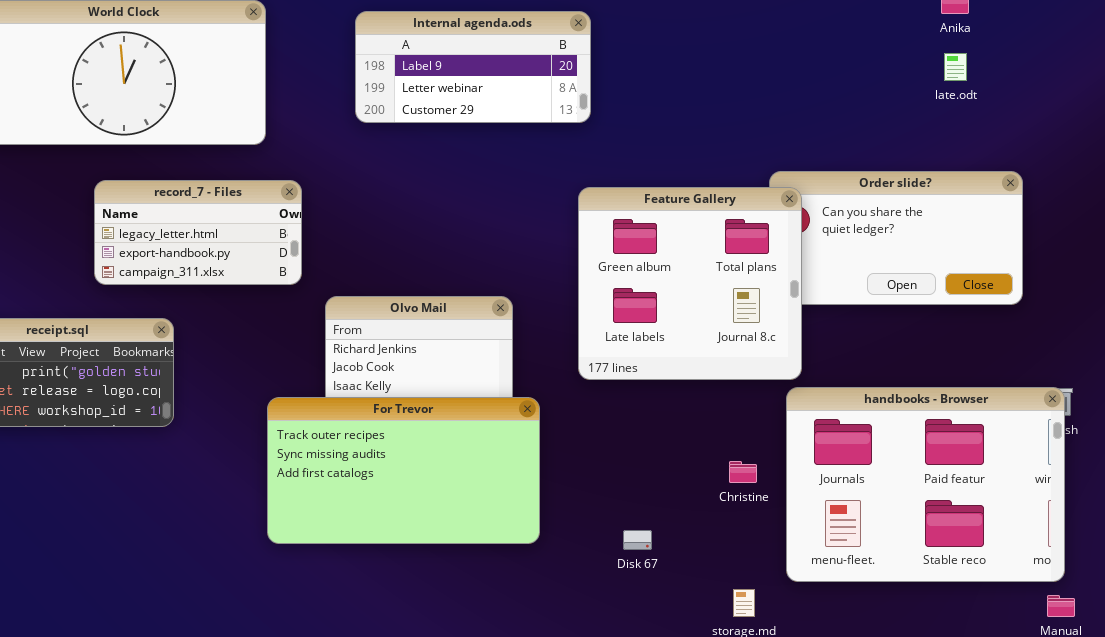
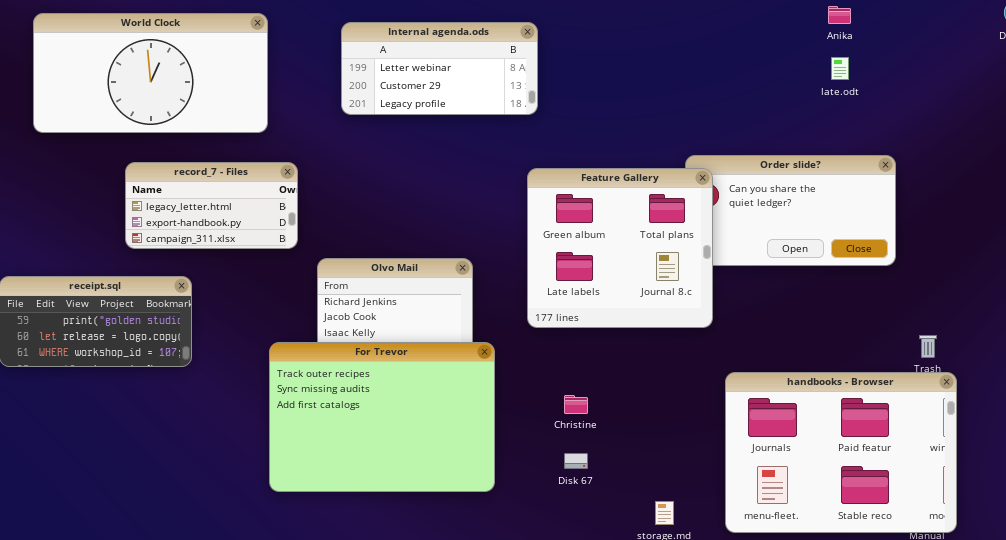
Internal agenda.ods: [355,11,591,123] -> [341,22,538,115], scrolled down 1 row
handbooks - Browser: [786,387,1065,582] -> [725,372,957,533], moved
For Trevor: [267,397,540,544] -> [269,342,495,492], resized
Christine: [729,461,757,483] -> [564,395,588,414], moved

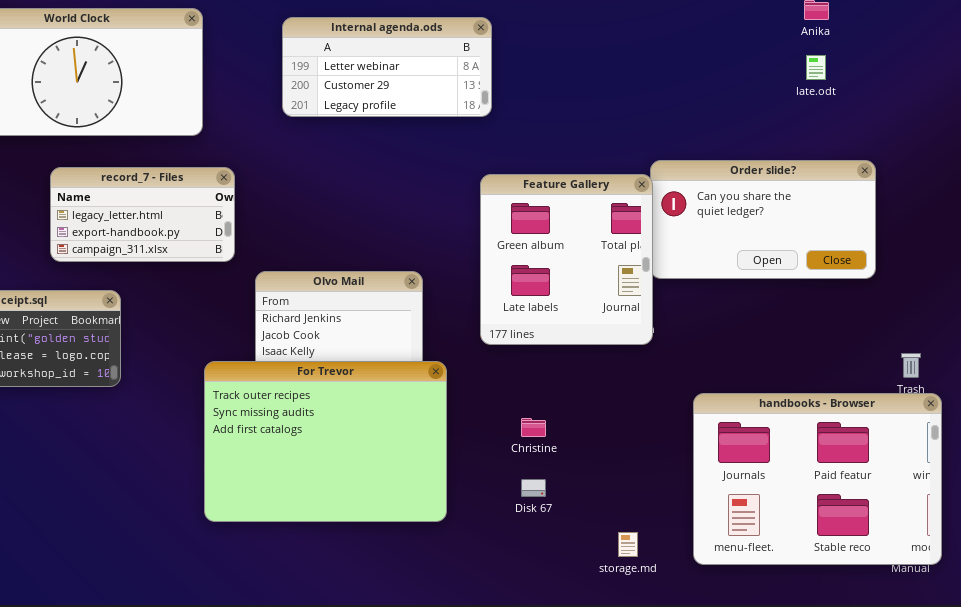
Feature Gallery: [527,168,713,328] -> [480,174,653,345], resized

